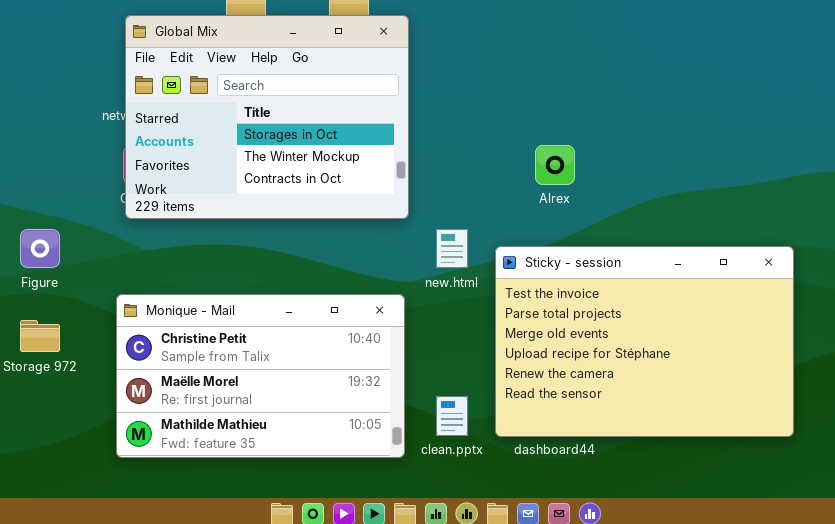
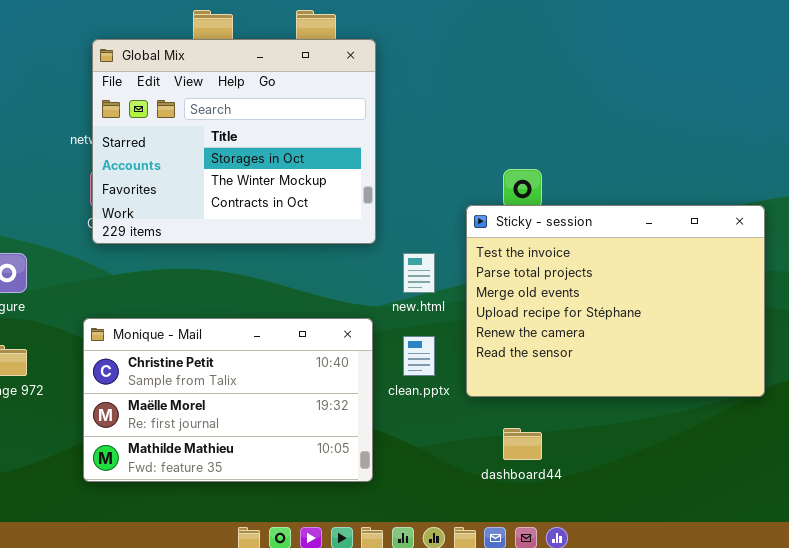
Sticky - session: [495,246,794,437] -> [466,205,765,397], moved
clean.pptx: [436,396,468,436] -> [403,336,435,376], moved

